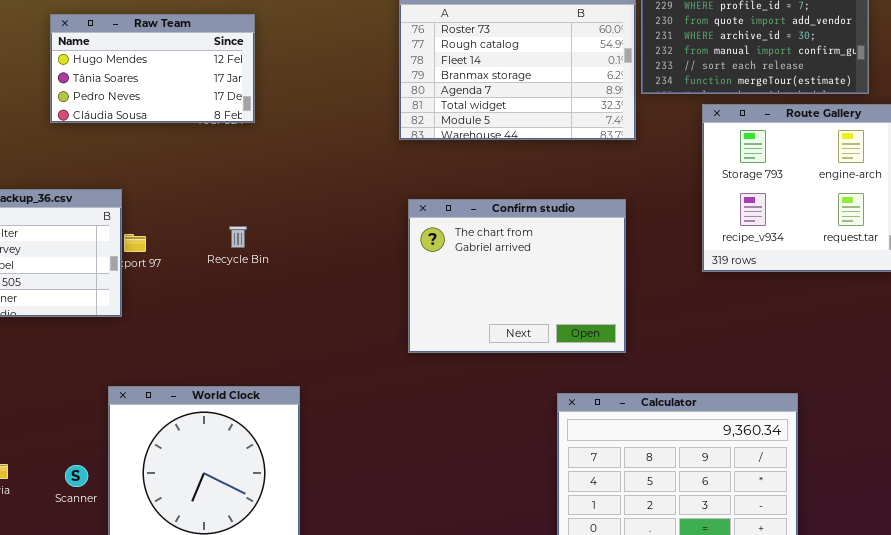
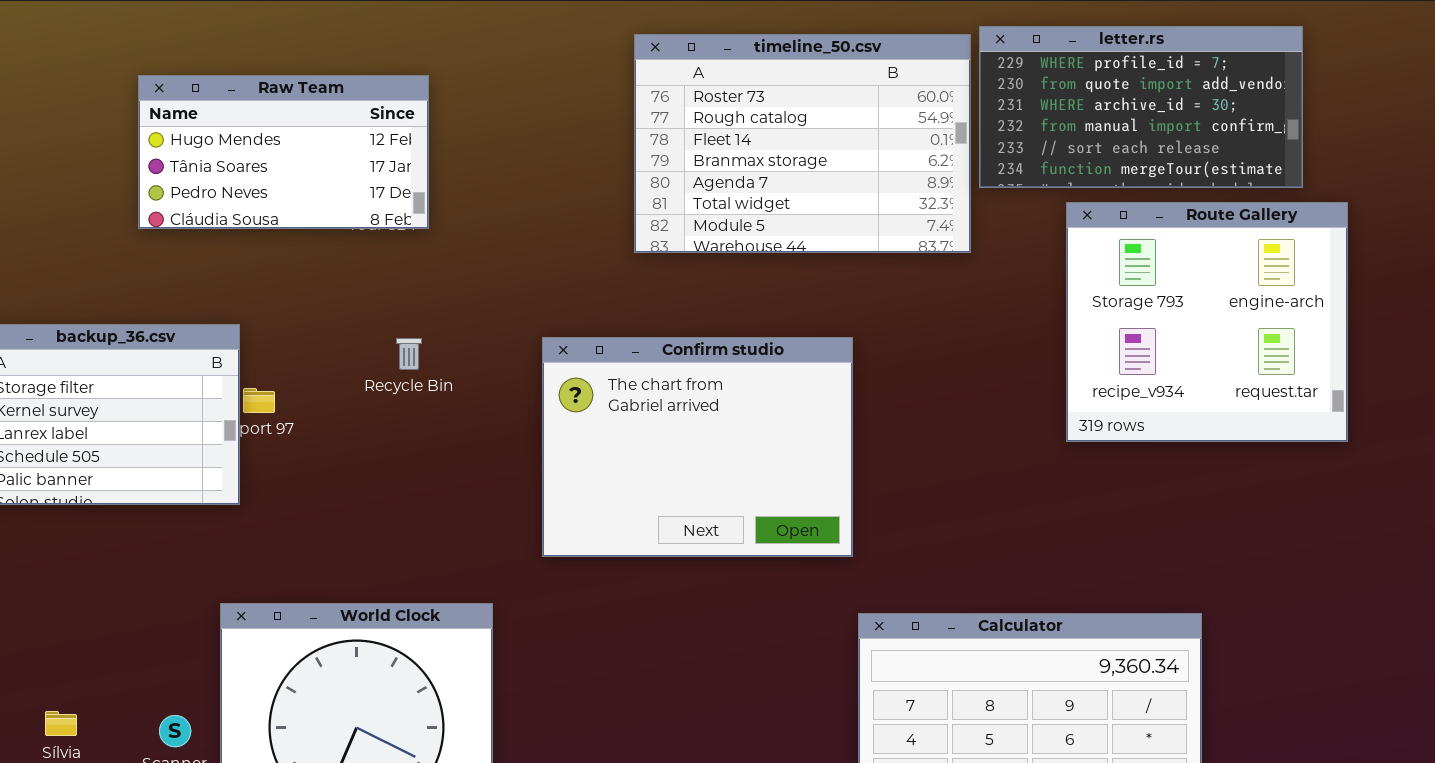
Confirm studio: [408,199,626,353] -> [542,337,853,557], moved
Recycle Bin: [229,226,247,248] -> [396,338,422,370], moved

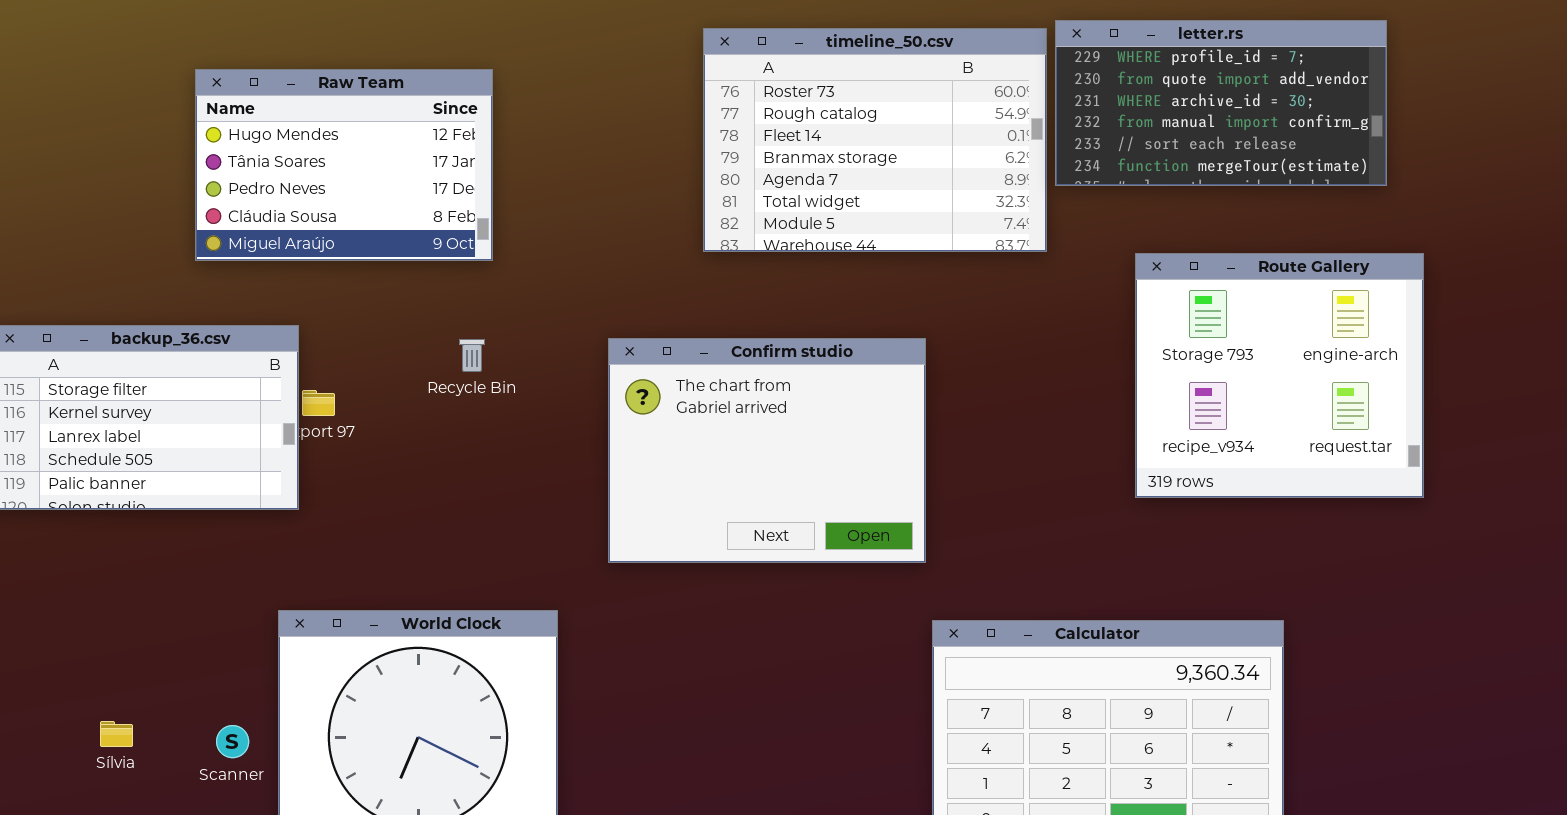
Raw Team: [138,75,429,229] -> [195,69,493,261], resized
Route Gallery: [1066,202,1348,442] -> [1135,253,1424,498], moved

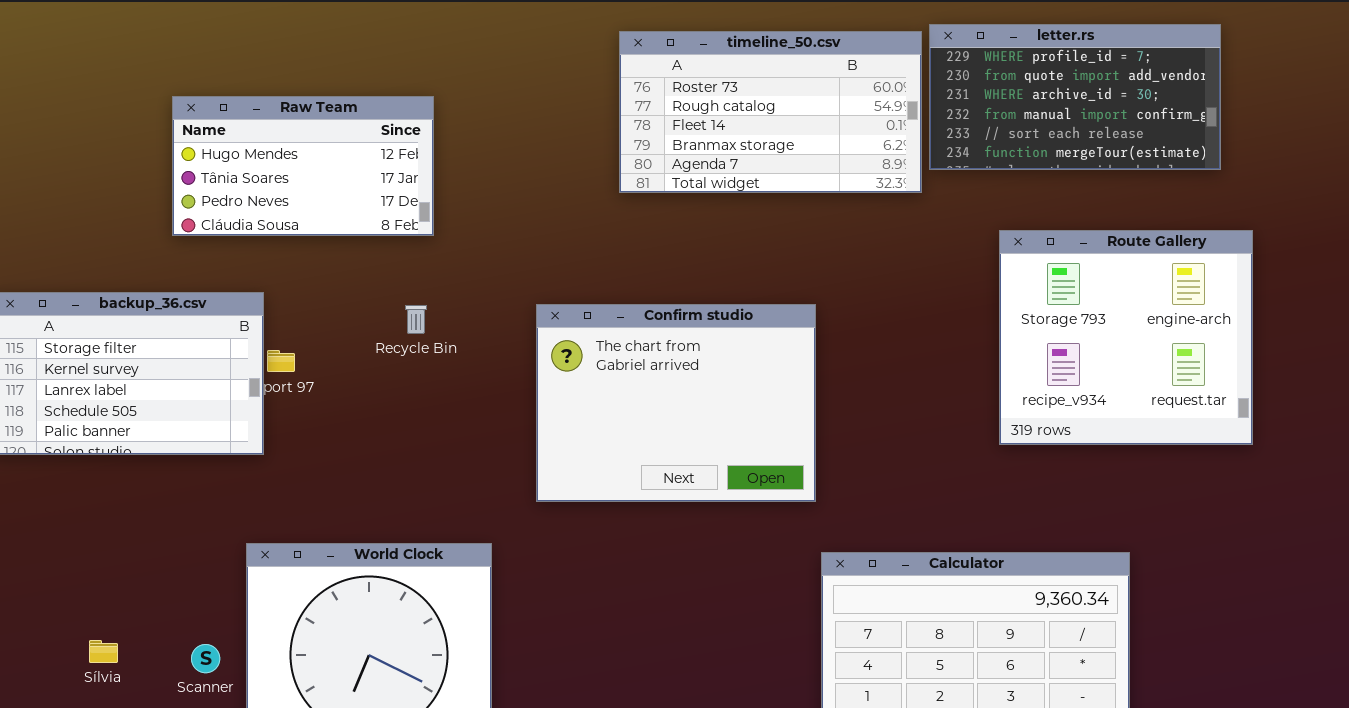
timeline_50.csv: [703,28,1047,252] -> [619,31,922,193], resized
Raw Team: [195,69,493,261] -> [172,96,434,236], resized

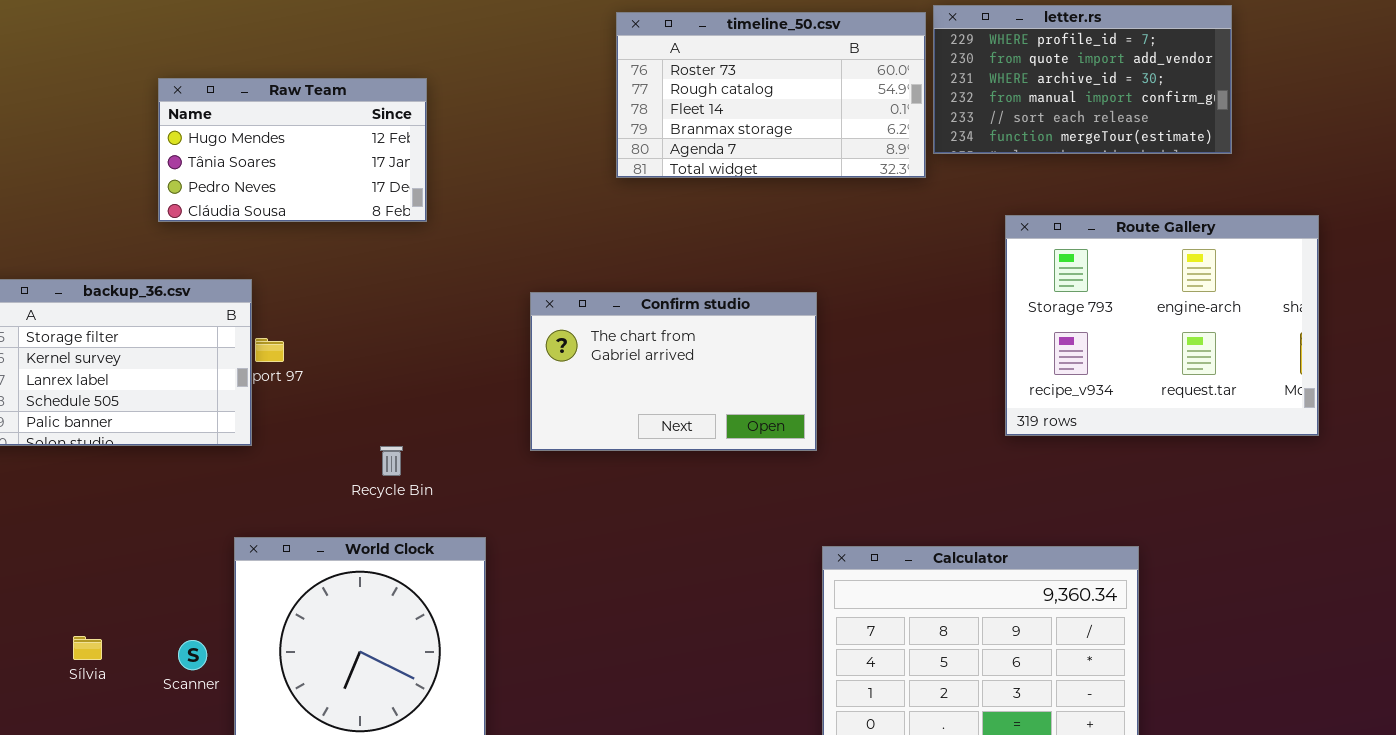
Route Gallery: [999,230,1253,445] -> [1005,215,1319,436], resized
Confirm studio: [536,304,816,502] -> [530,292,817,451], resized
Recycle Bin: [405,305,427,334] -> [380,446,403,476], moved

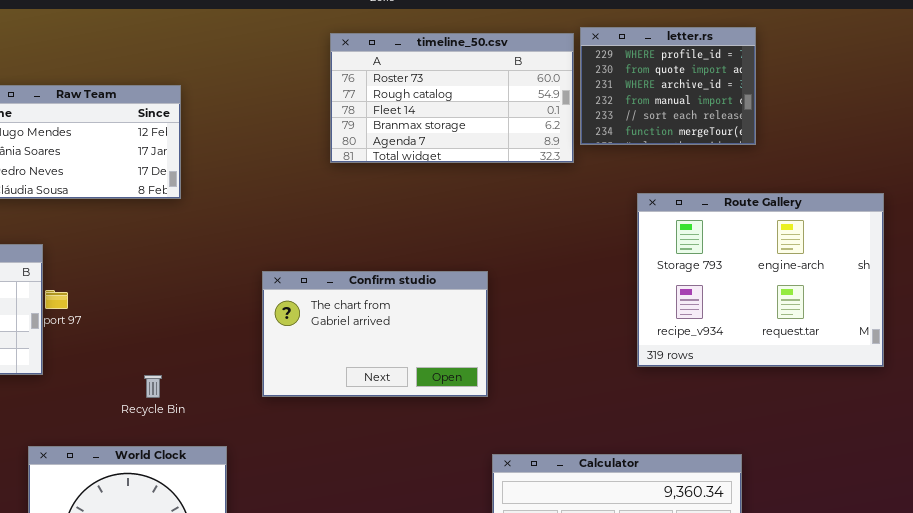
letter.rs: [933,5,1232,154] -> [580,27,756,145], resized
Confirm studio: [530,292,817,451] -> [262,271,488,397], moved

